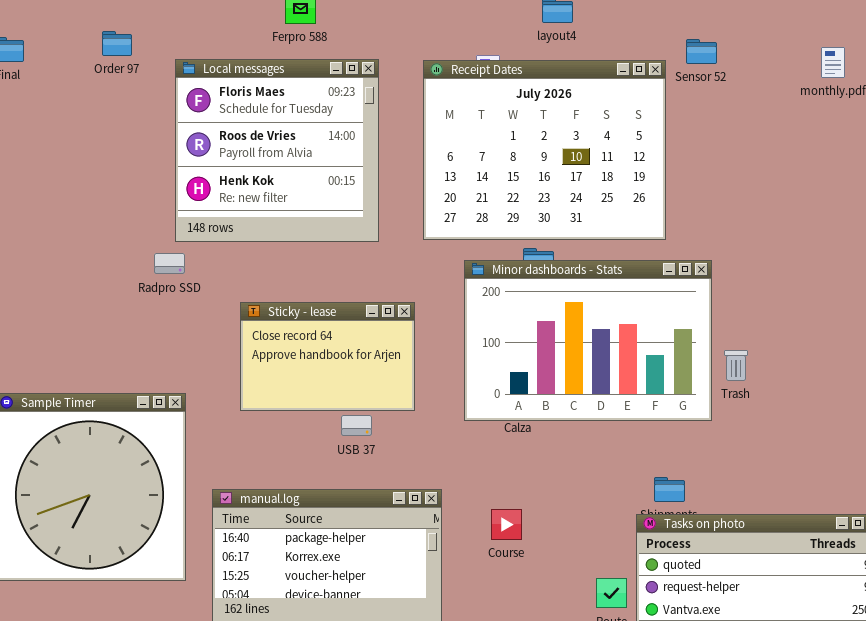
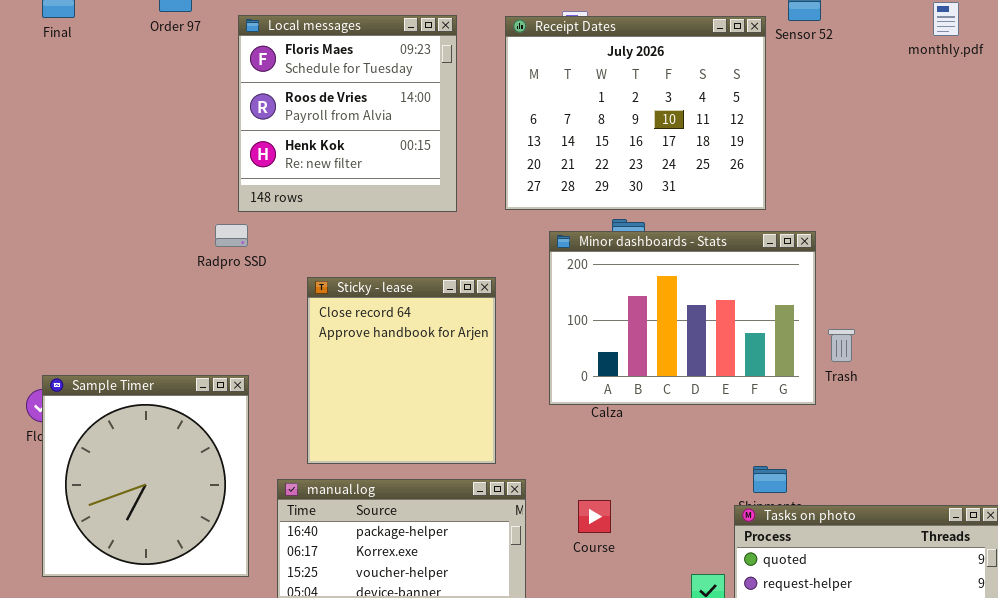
Sticky - lease: [240,302,415,411] -> [307,277,496,464], resized

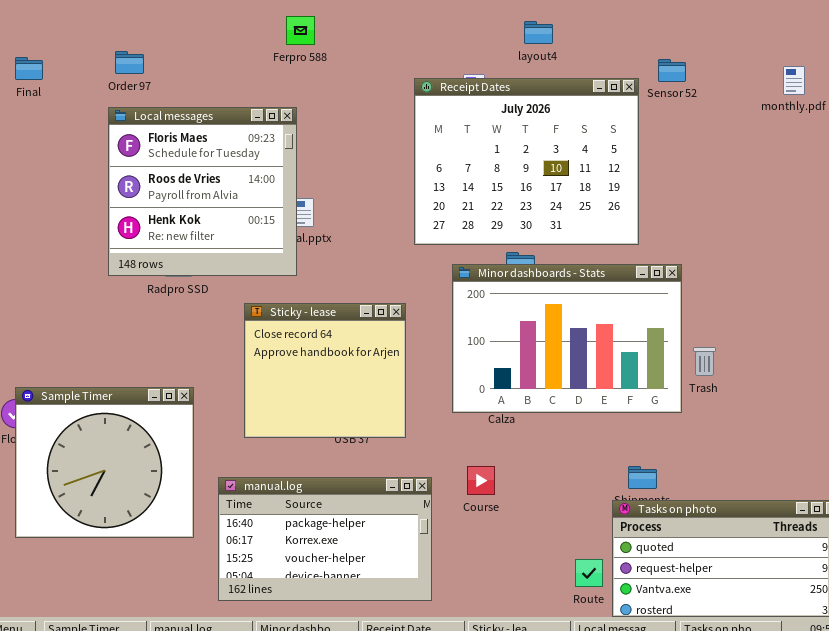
Local messages: [238,15,457,212] -> [108,107,297,276], moved
Sticky - lease: [307,277,496,464] -> [244,303,406,438], resized
Sample Timer: [42,375,249,577] -> [15,387,194,538], resized
Course: [578,500,611,533] -> [467,466,495,495], moved

